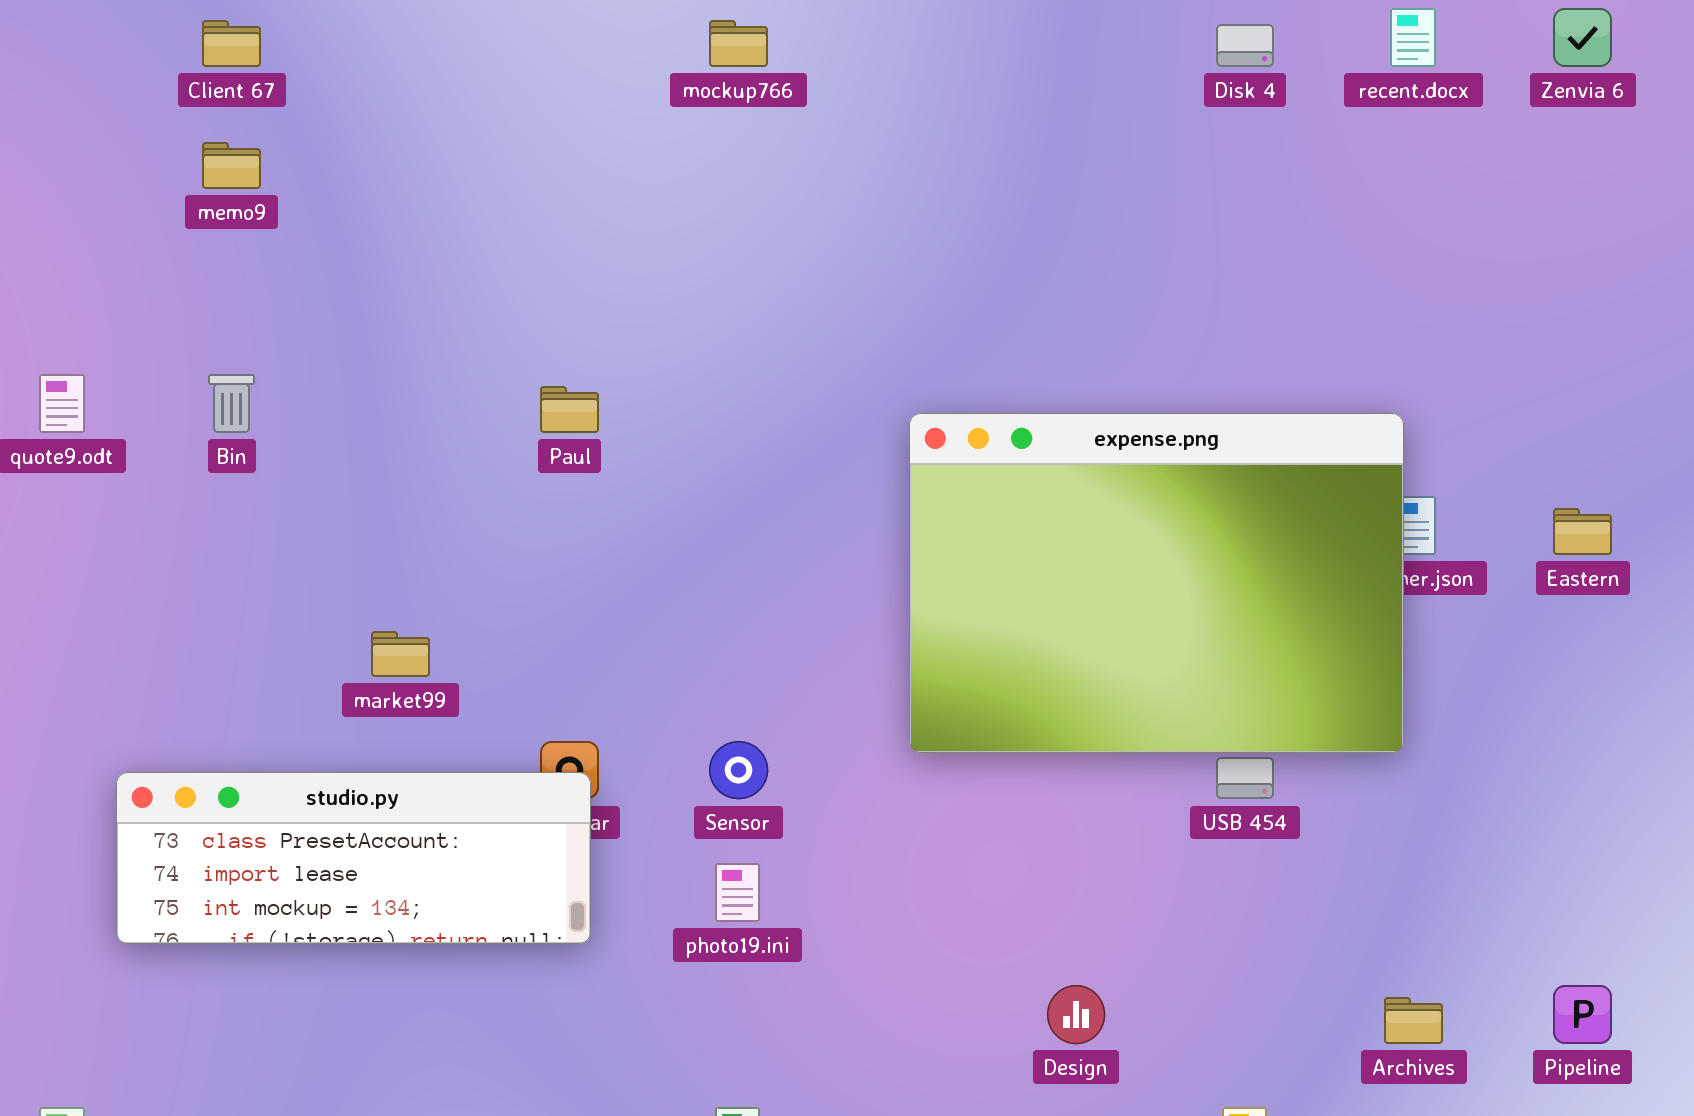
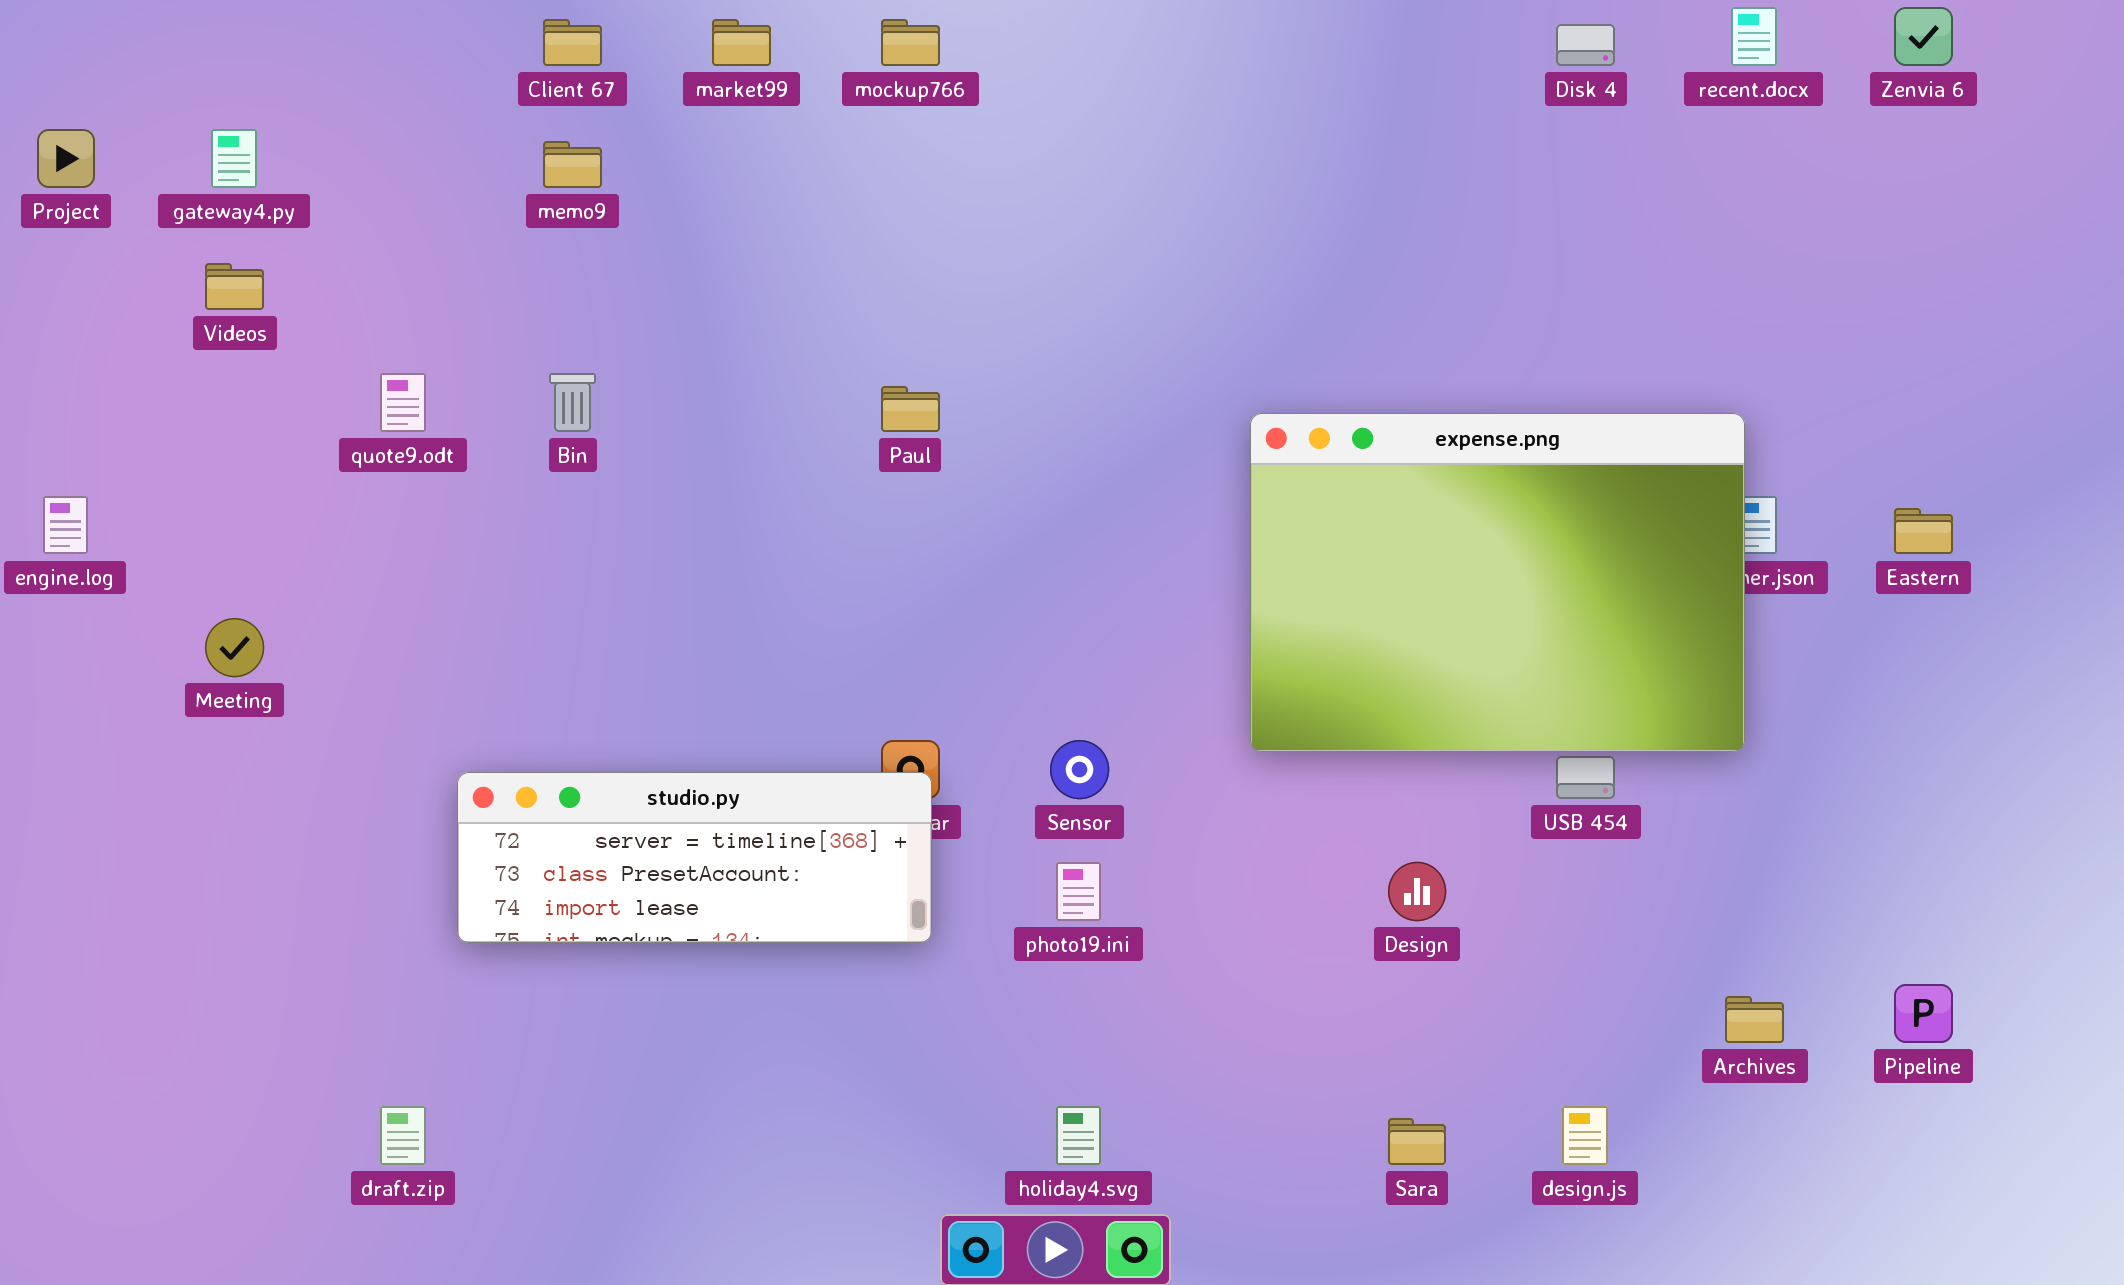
mockup766: [709,20,768,67] -> [881,19,940,66], moved
market99: [371,631,430,677] -> [712,19,771,66], moved
studio.py: [116,772,591,944] -> [457,772,932,943], scrolled up 1 row
Design: [1047,985,1105,1044] -> [1388,862,1446,921], moved

